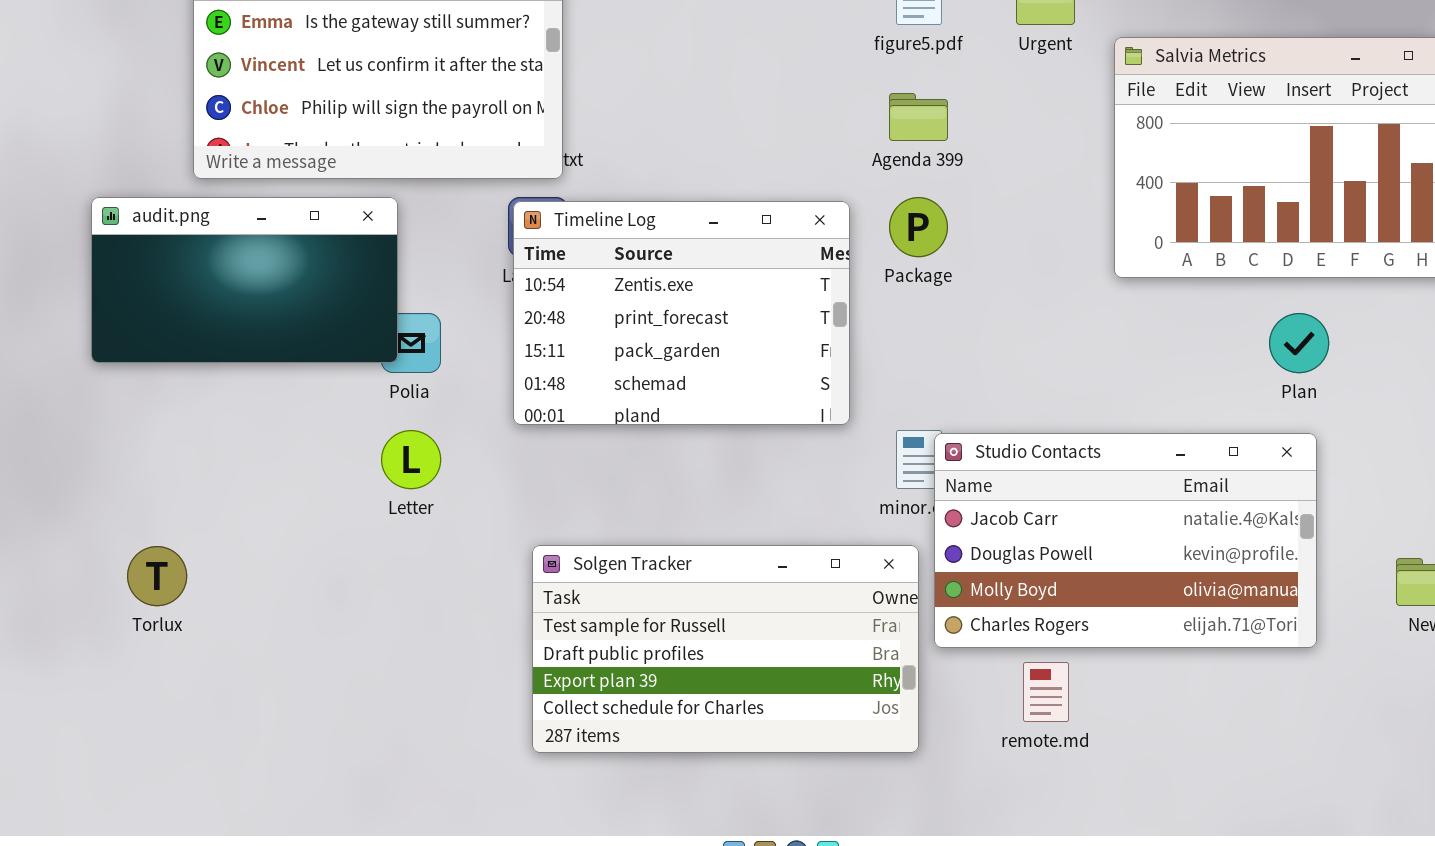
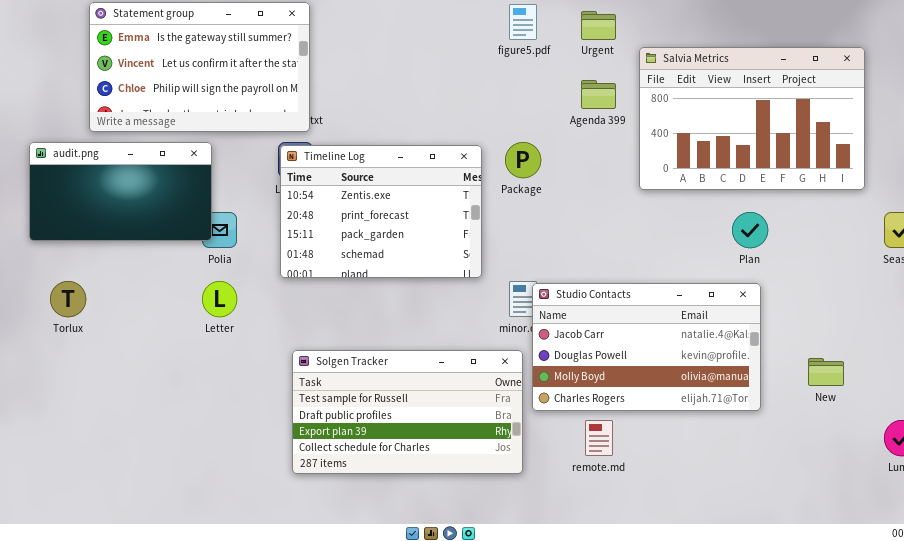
Agenda 399: [889,93,948,141] -> [581,80,616,109], moved
Torlux: [127,546,187,606] -> [50,281,86,317], moved

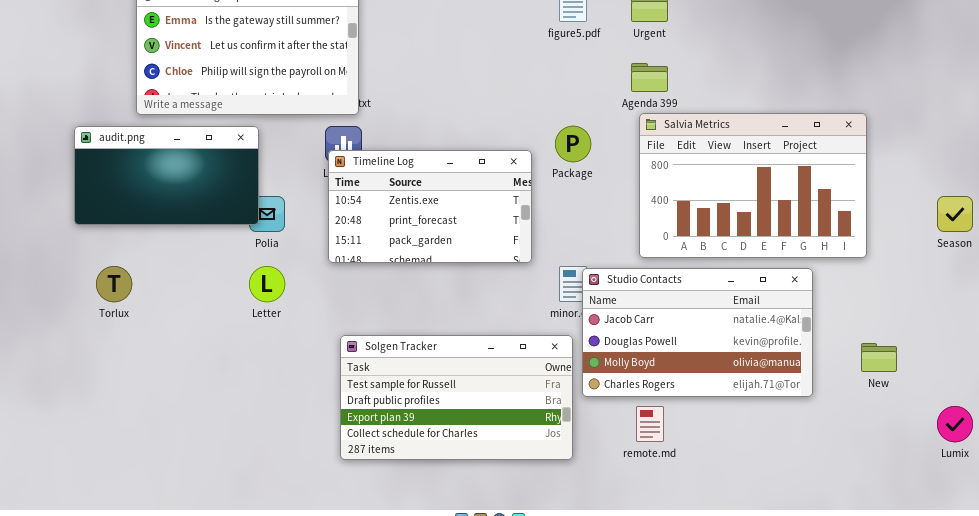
Salvia Metrics: [639,47,865,190] -> [639,113,867,258], moved
Timeline Log: [280,145,482,278] -> [328,150,532,263], resized

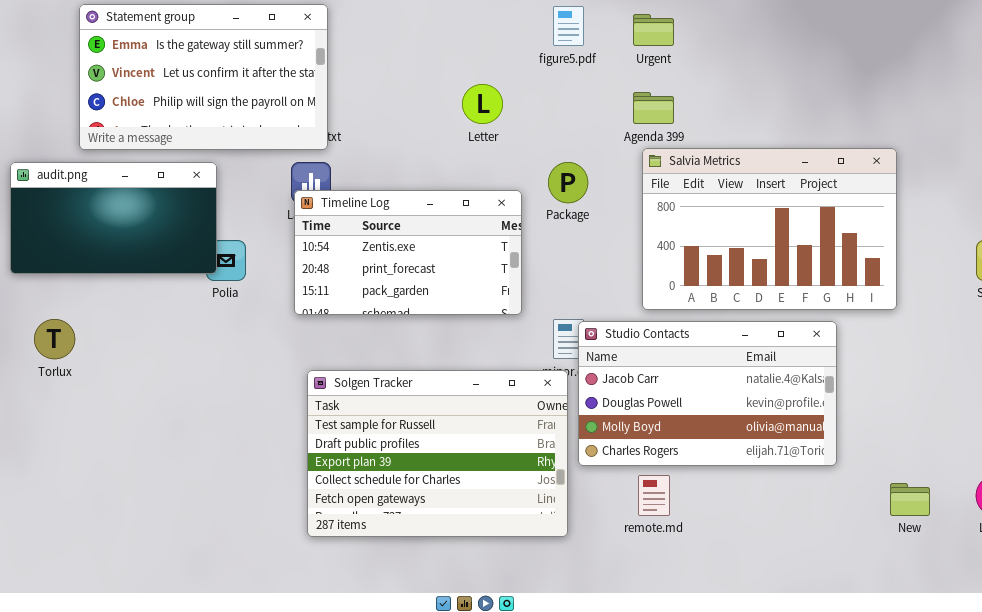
Letter: [249,266,285,302] -> [462,84,503,124], moved
Solgen Tracker: [340,335,573,460] -> [307,370,568,537], resized
New: [861,343,897,372] -> [890,483,930,516], moved

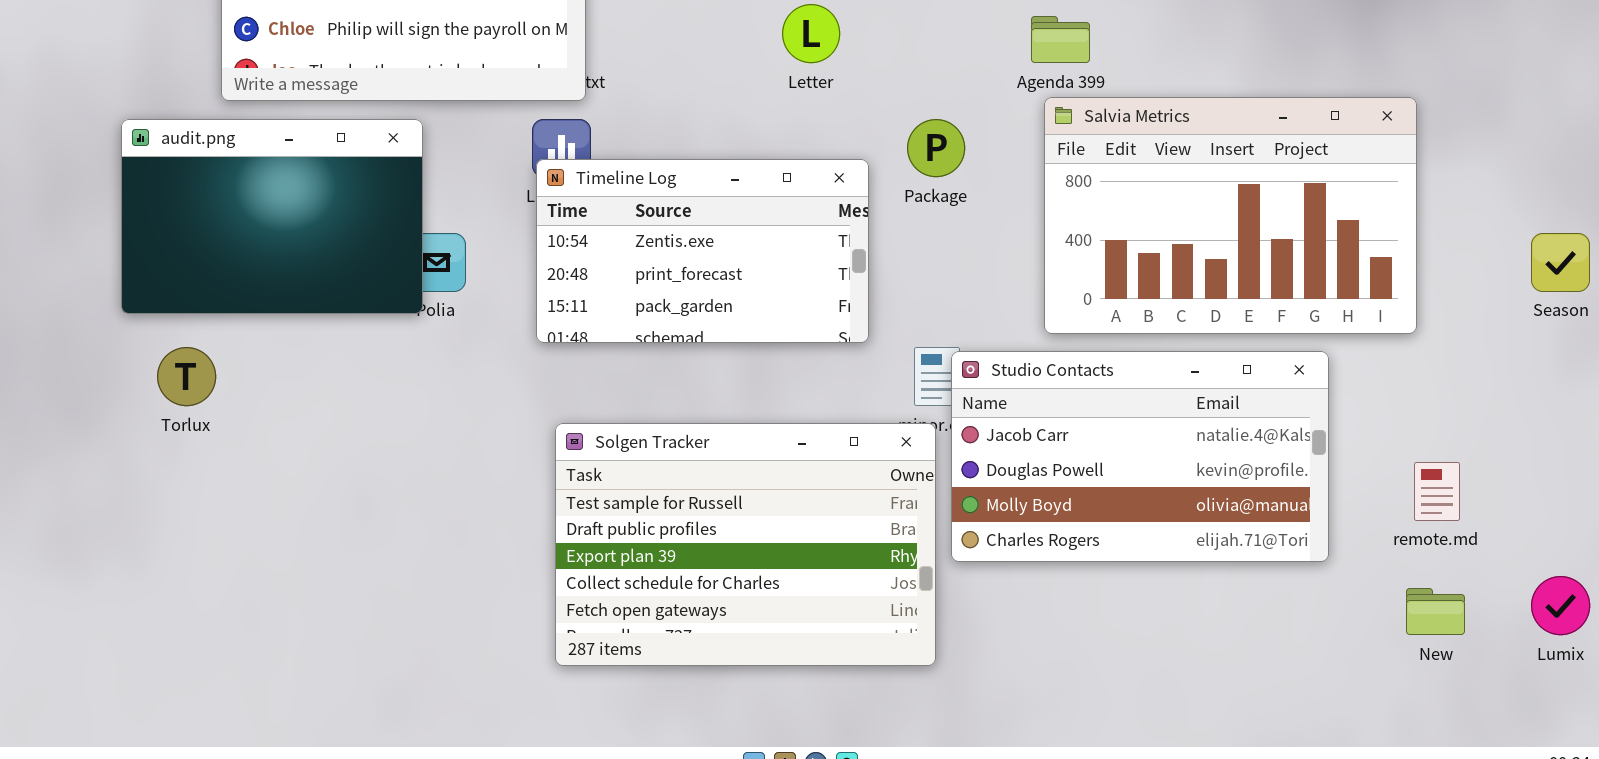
audit.png: [10,162,217,274] -> [121,119,423,314], resized
remote.md: [638,475,670,516] -> [1414,462,1460,521], moved

